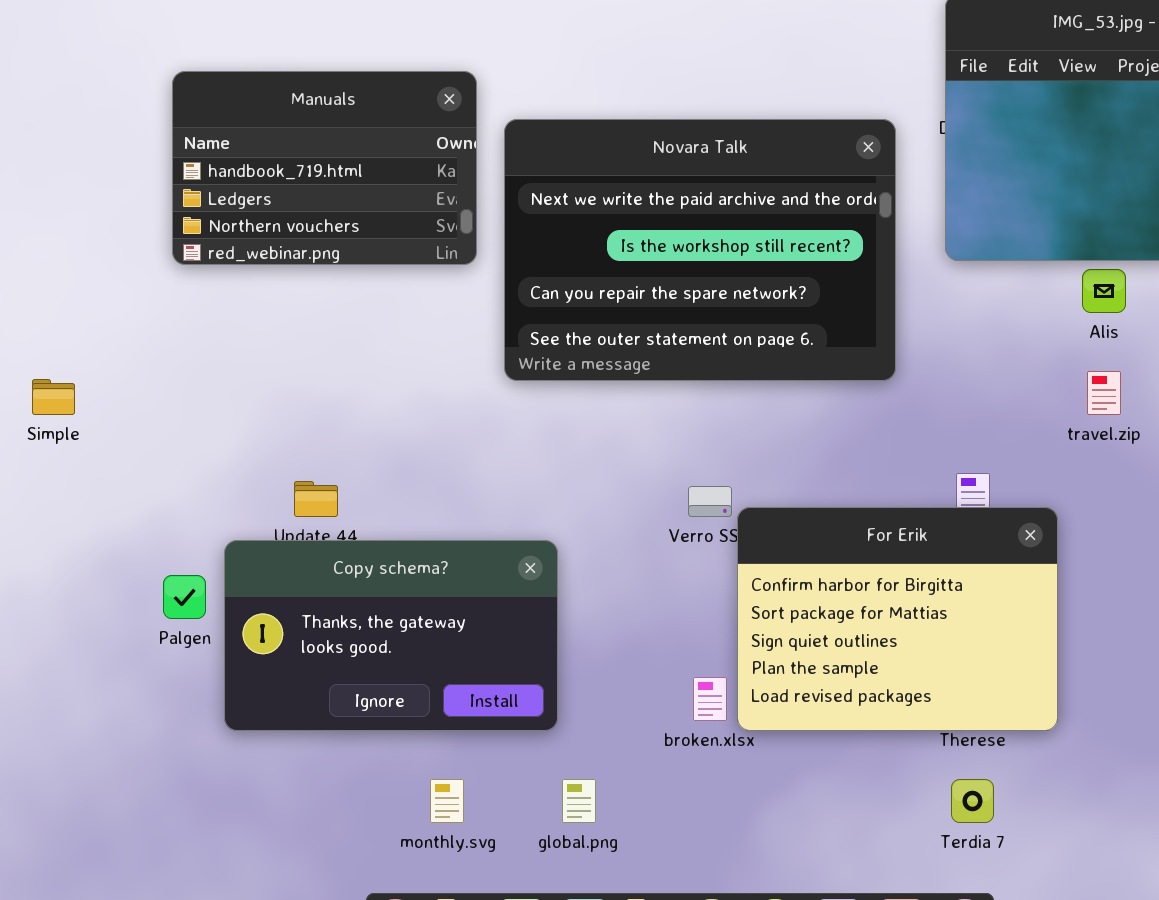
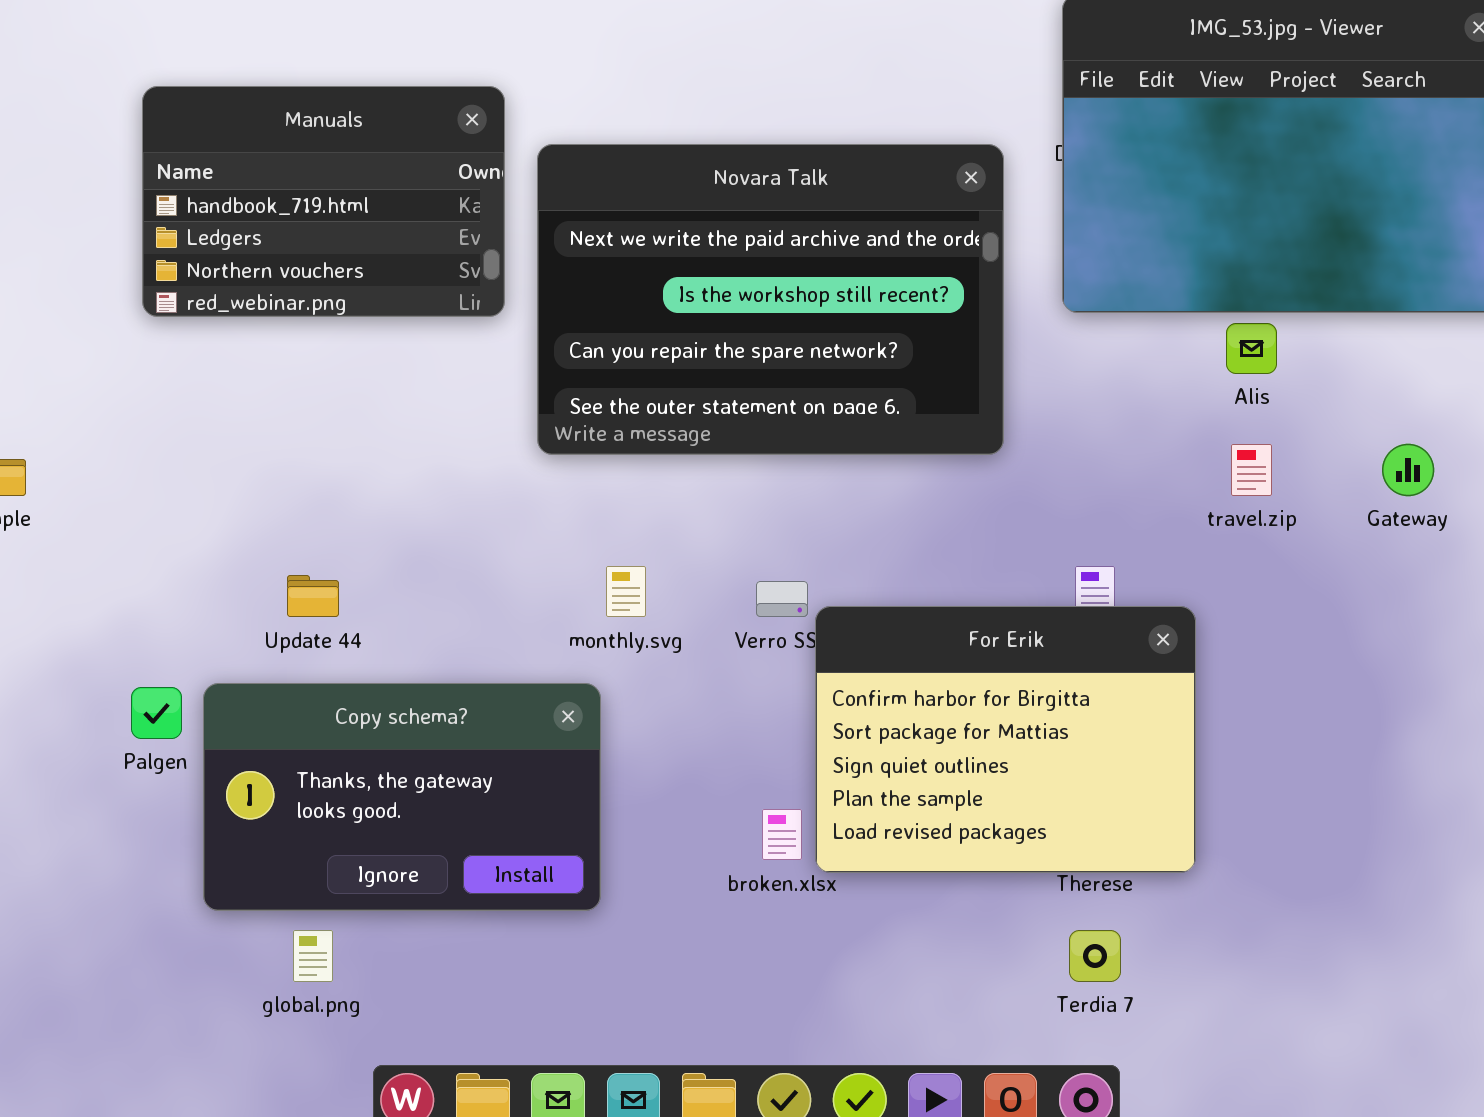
Copy schema?: [224,540,558,731] -> [203,683,601,911], moved
monthly.svg: [430,779,464,823] -> [606,566,646,617], moved
global.png: [562,779,596,823] -> [293,930,333,982], moved

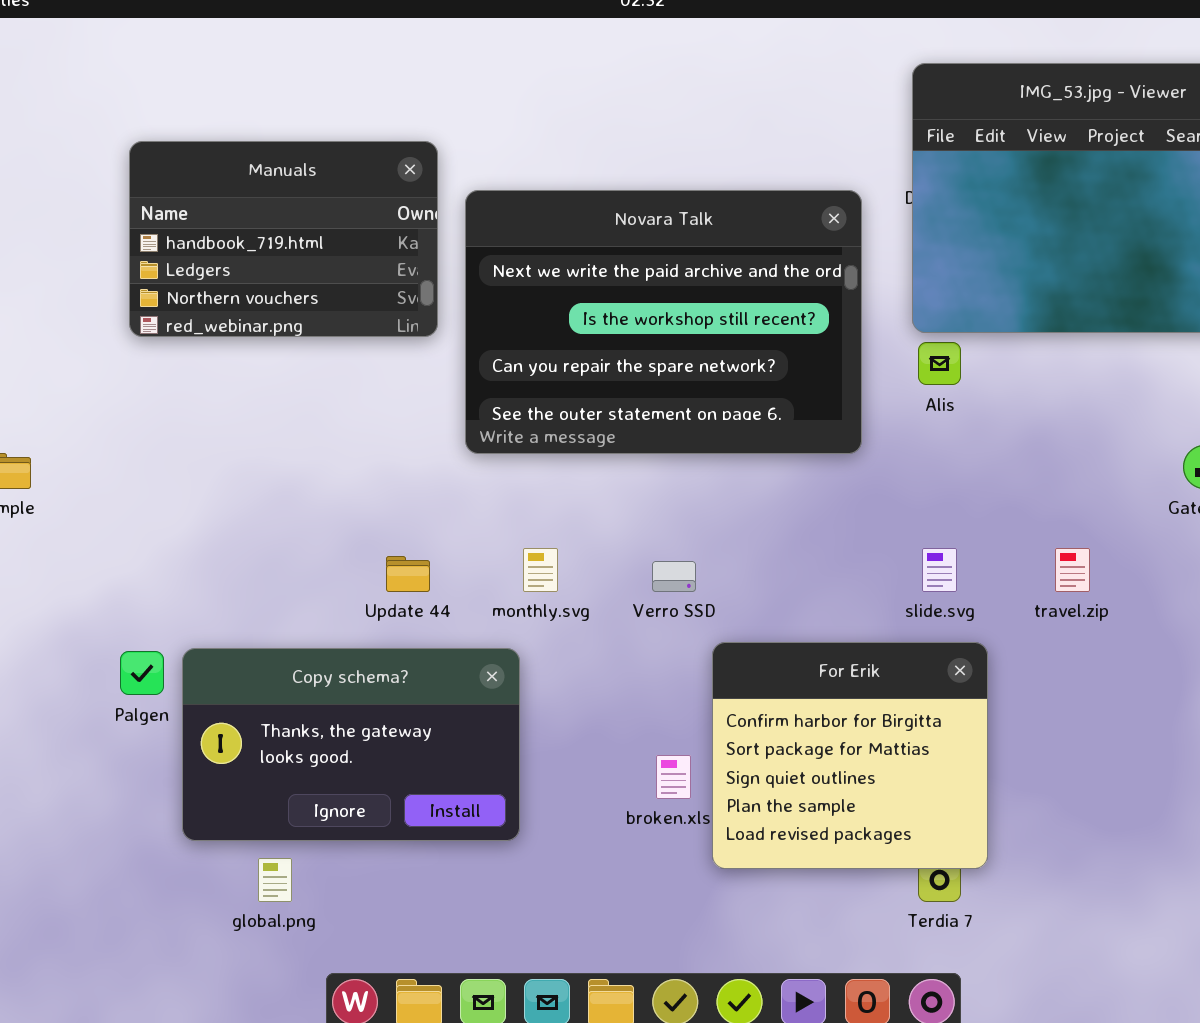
Alis: [1226,323,1277,374] -> [918,342,961,385], moved
travel.zip: [1231,444,1272,496] -> [1055,548,1090,592], moved
Update 44: [287,575,339,617] -> [386,556,430,592], moved
For Erik: [815,606,1196,873] -> [712,642,988,869], moved, resized

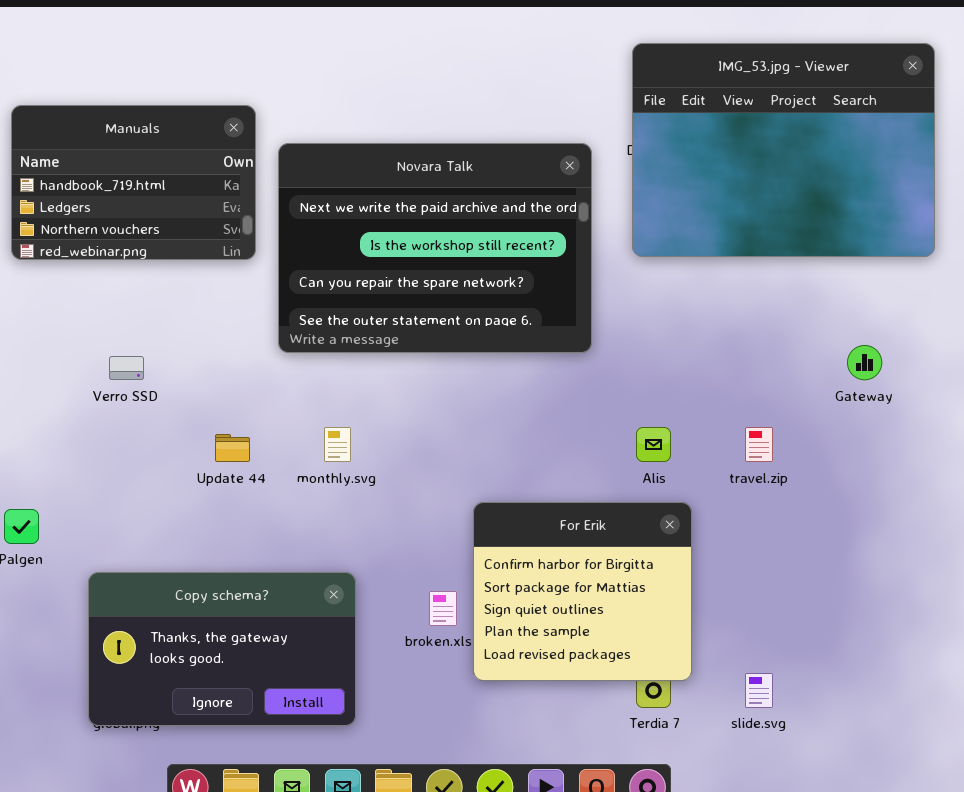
Alis: [918,342,961,385] -> [636,427,671,462], moved
slide.svg: [922,548,957,592] -> [745,673,773,708], moved
Verro SSD: [652,561,696,592] -> [109,356,144,380], moved
Copy schema?: [182,648,520,841] -> [88,572,356,726], moved

